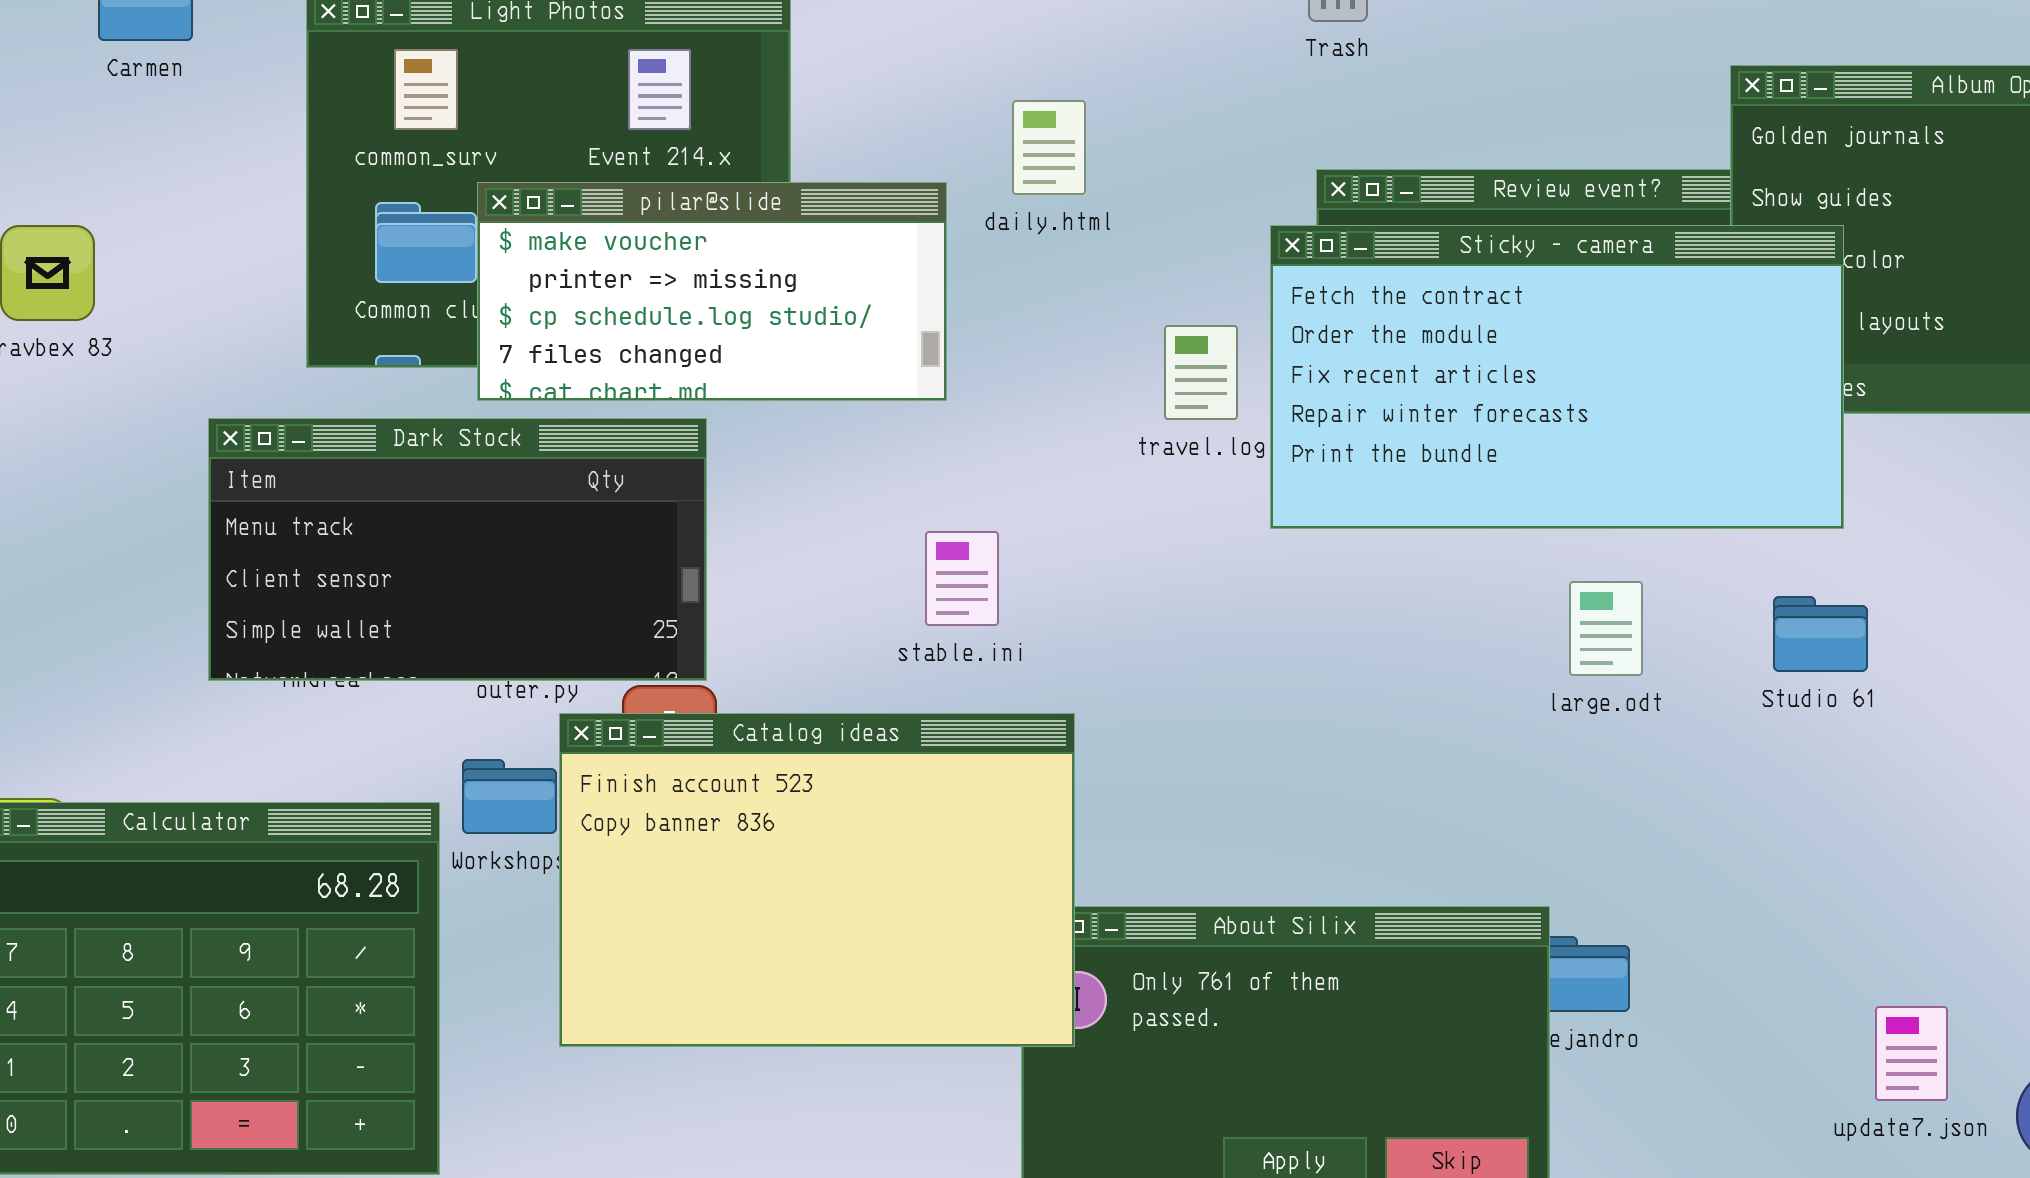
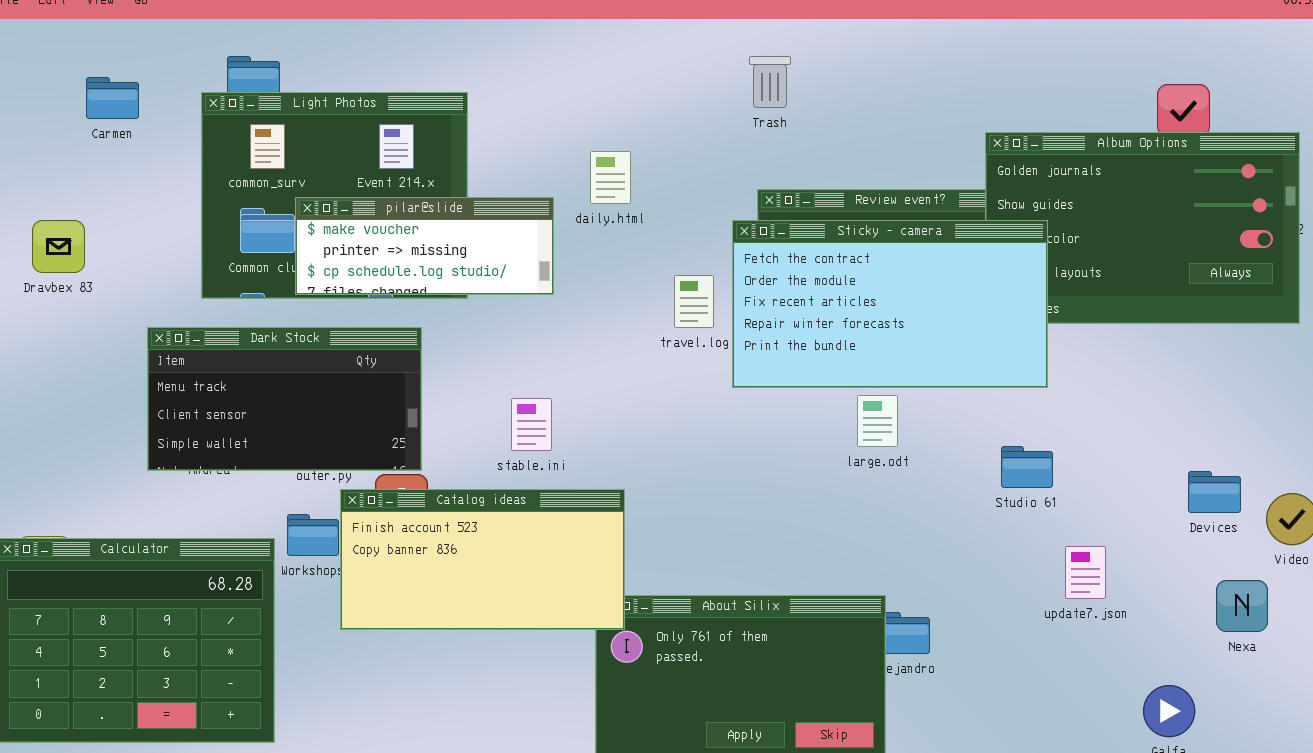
pilar@slide: [477,182,947,401] -> [295,197,554,295], resized
stable.ini: [925,531,999,626] -> [511,398,552,451], moved
large.odt: [1569,581,1643,676] -> [857,395,898,447], moved
Studio 61: [1773,596,1868,672] -> [1001,446,1053,488], moved
Catalog ideas: [559,713,1075,1047] -> [340,489,625,630], resized
update7.json: [1875,1006,1948,1101] -> [1065,546,1106,599], moved

